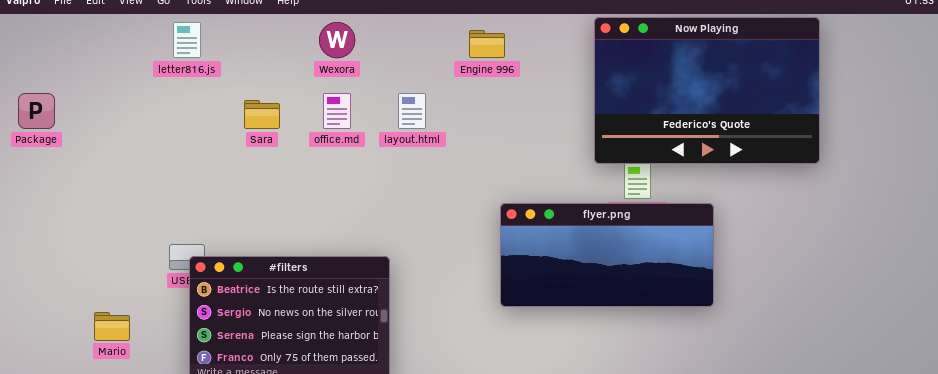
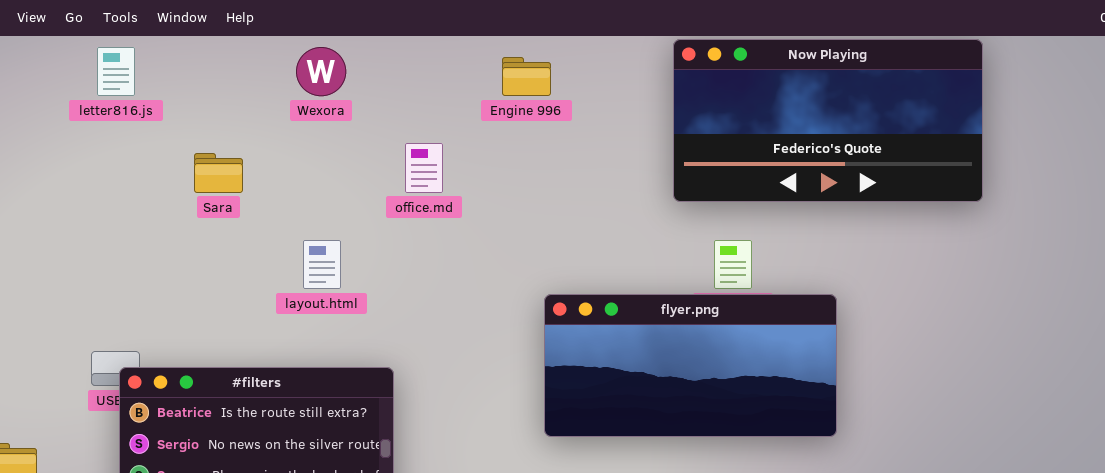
Now Playing: [594,17,820,164] -> [673,39,983,202], resized
office.md: [323,93,351,129] -> [405,143,443,193], moved
layout.html: [398,93,426,129] -> [303,240,341,289], moved

